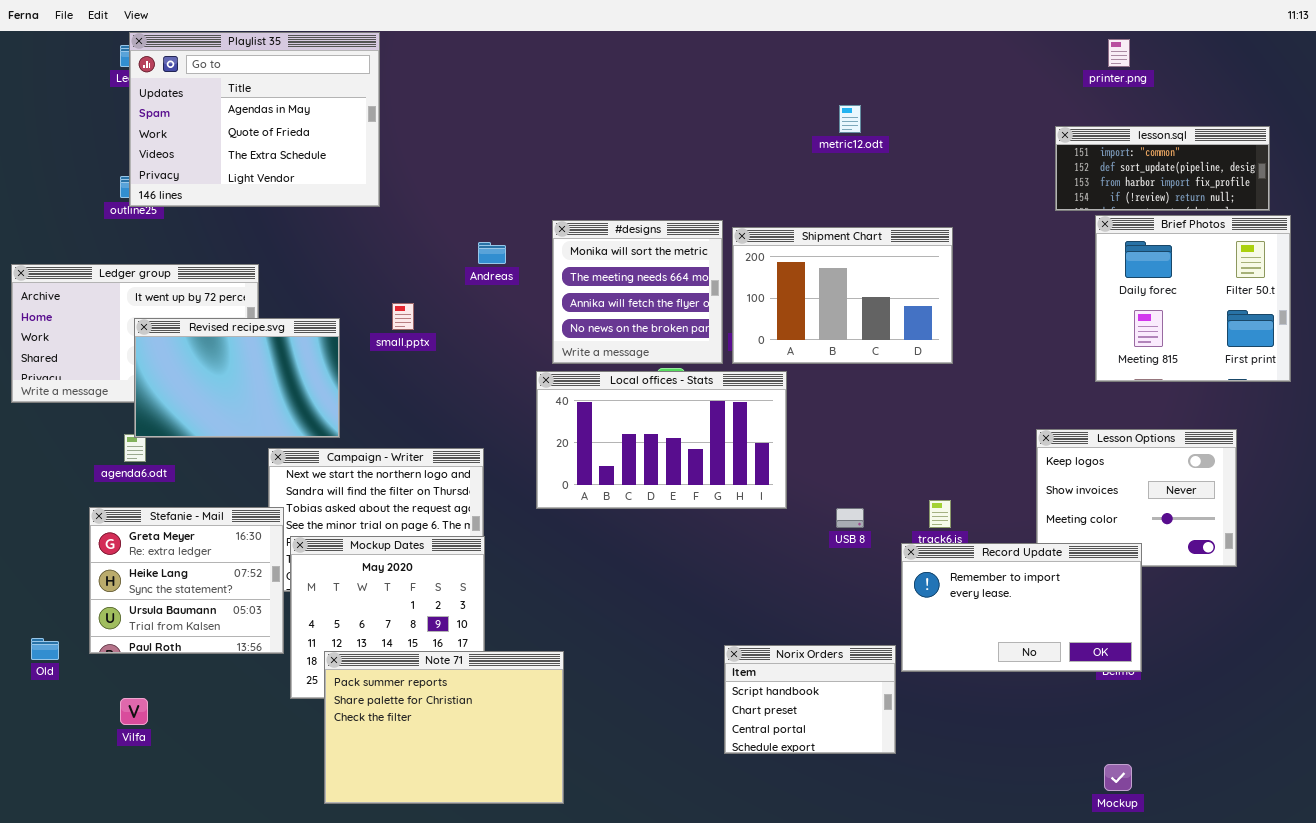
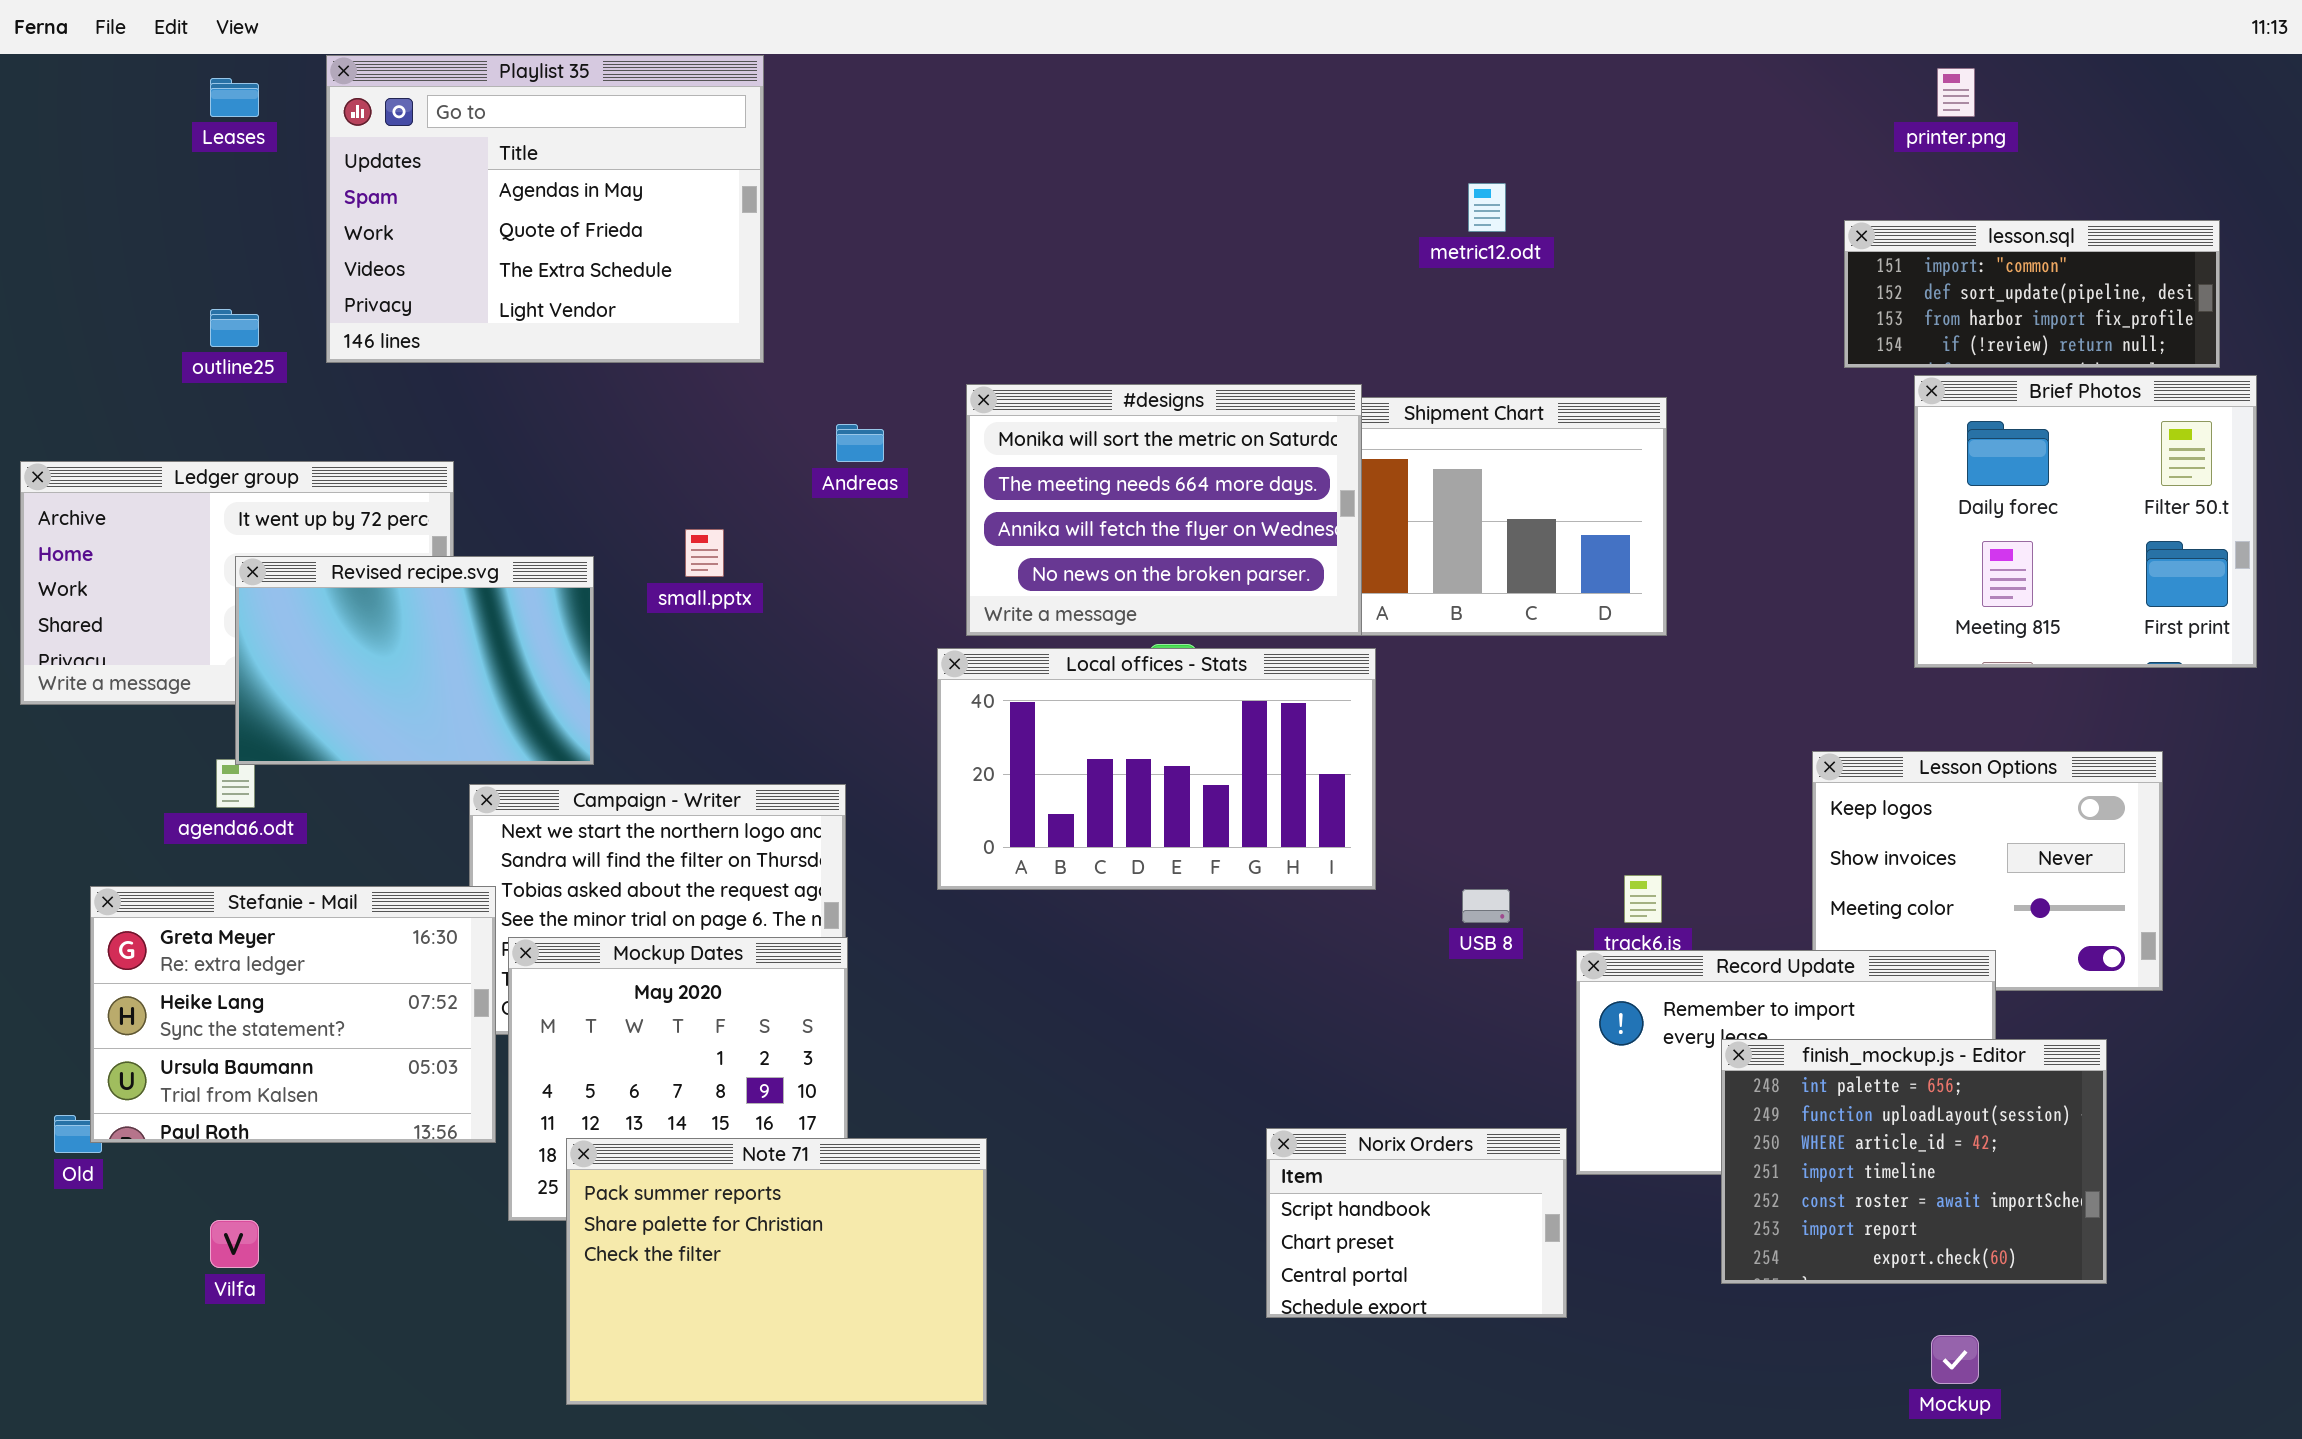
Playlist 35: [129,32,380,207] -> [326,55,764,363], moved
#designs: [552,220,723,364] -> [966,384,1362,636], resized
Stefanie - Mail: [89,507,284,654] -> [90,886,496,1143], resized
finish_mockup.js - Editor: none -> [1721,1039,2107,1284], opened

